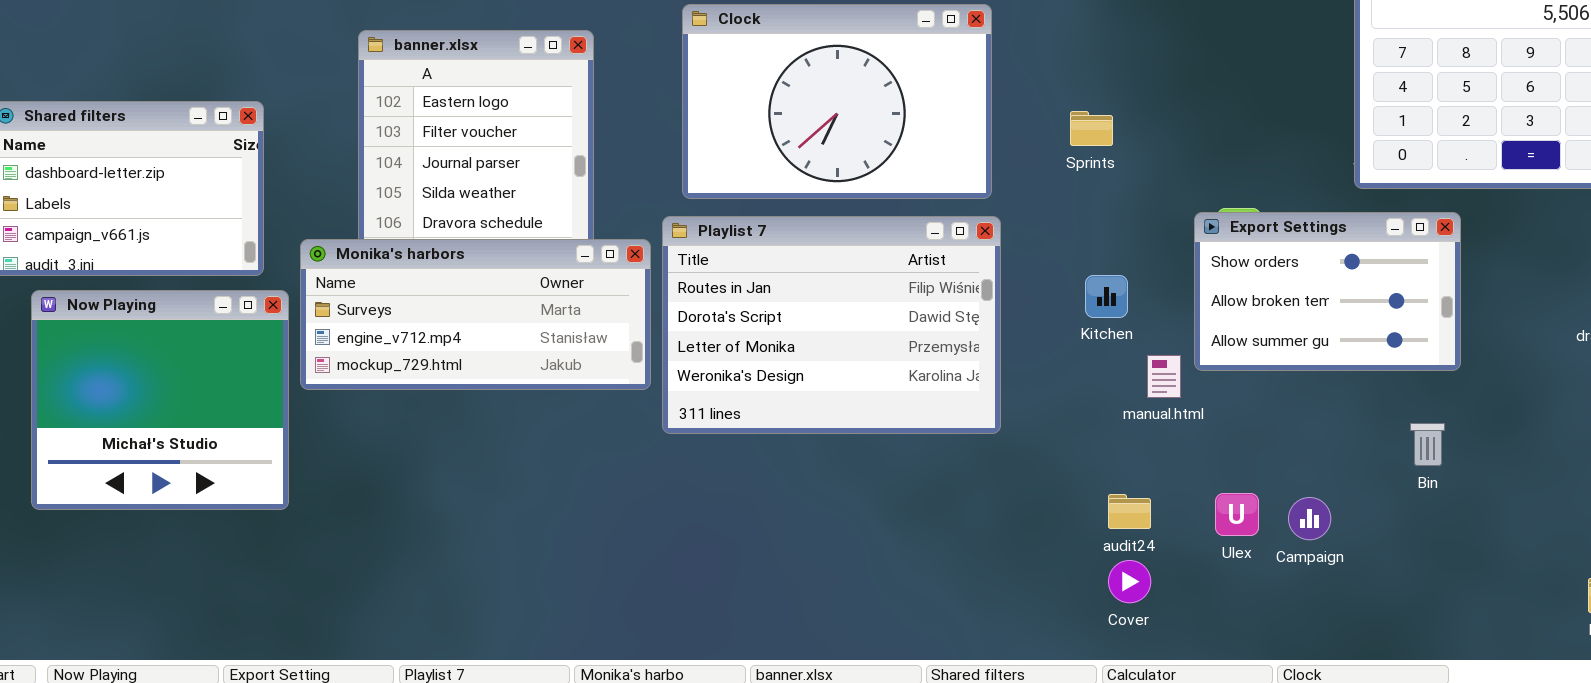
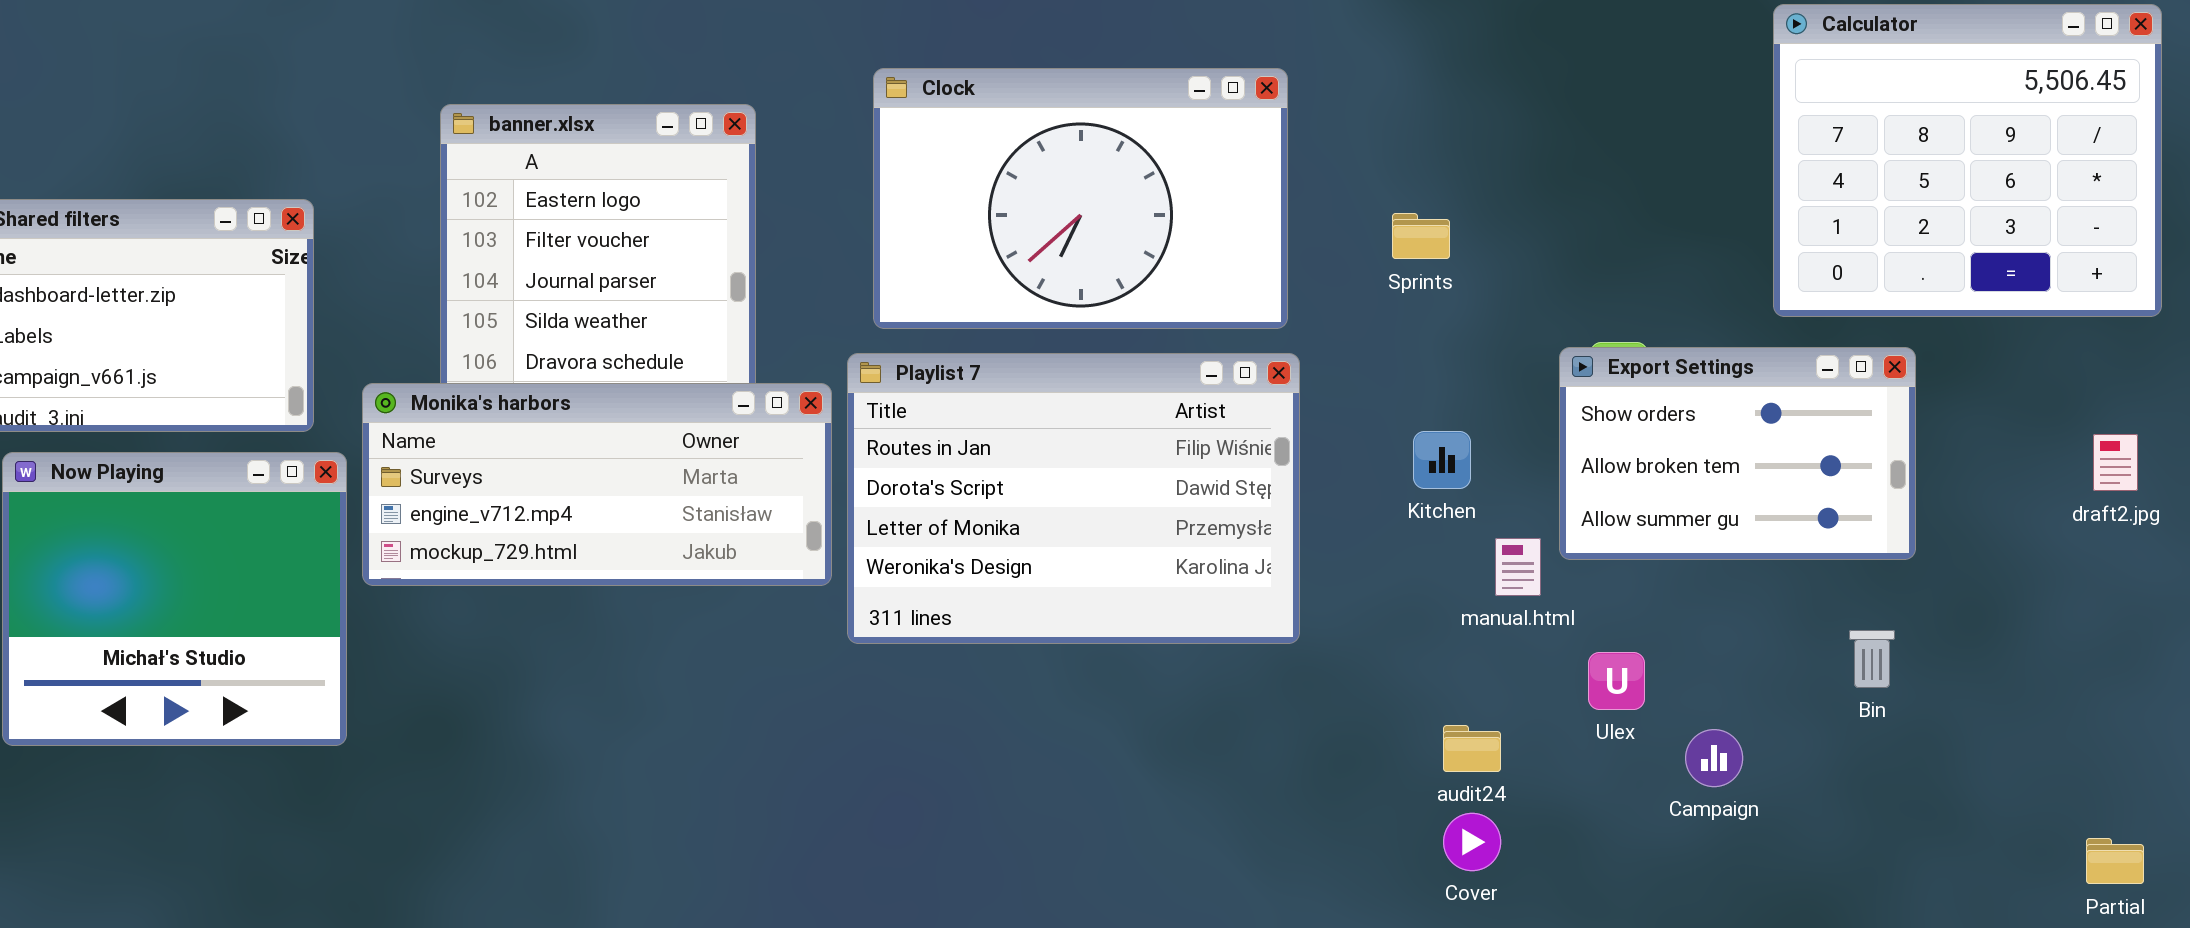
Ulex: [1215,493,1259,536] -> [1588,652,1645,710], moved

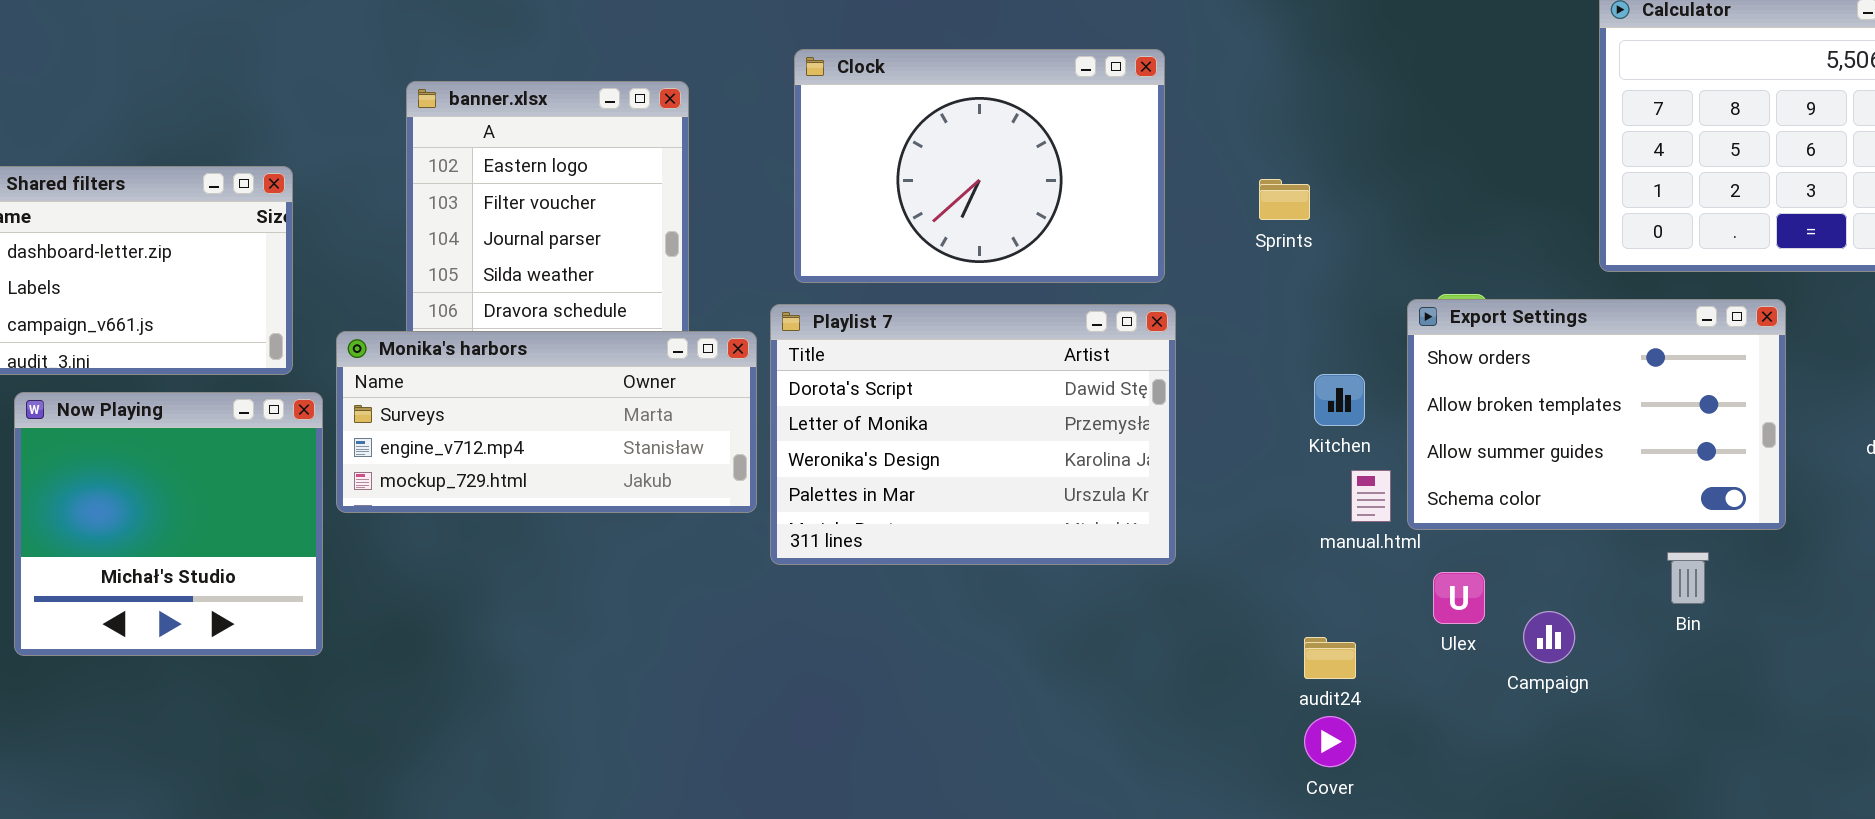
Export Settings: [1559,347,1916,560] -> [1407,299,1786,530], resized
Playlist 7: [847,353,1300,644] -> [770,304,1176,565], scrolled down 1 row
Kitchen: [1413,431,1471,489] -> [1314,374,1365,426], moved
Campaign: [1685,729,1743,787] -> [1523,611,1575,663], moved

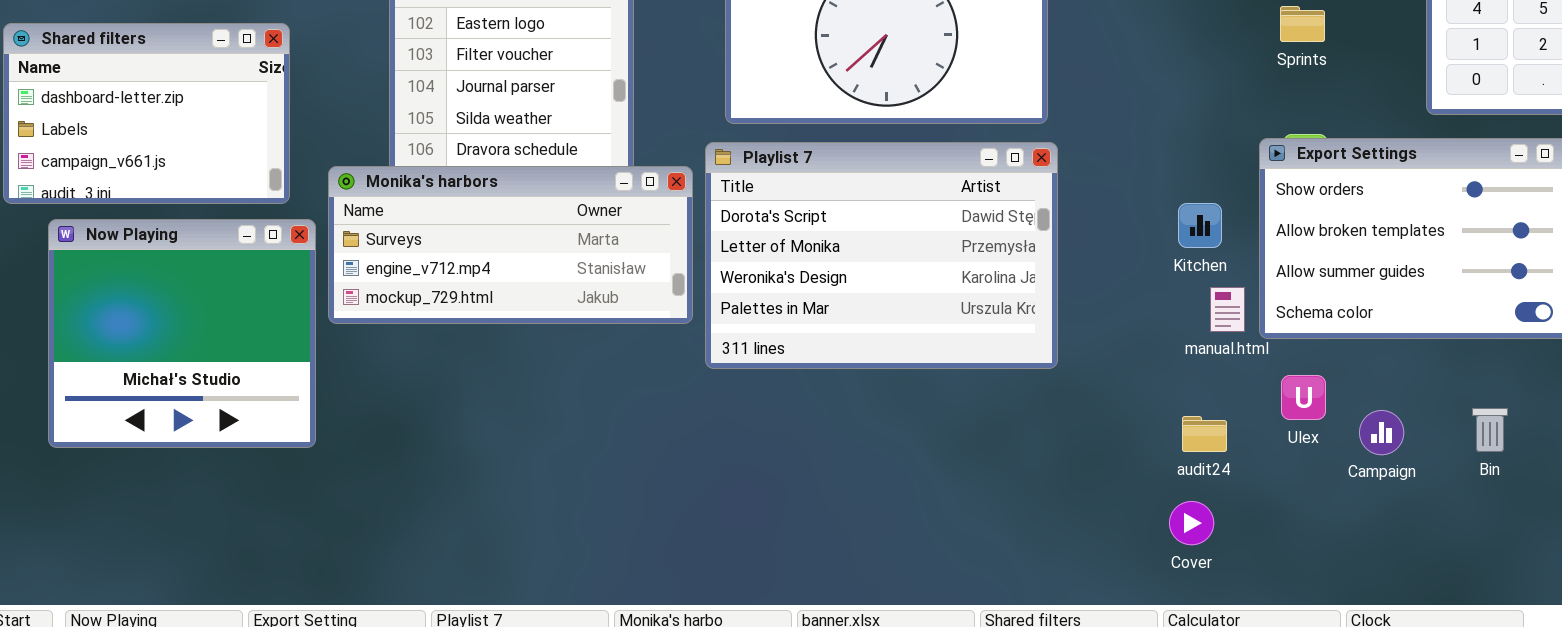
Sprints: [1259,179,1310,220] -> [1280,6,1325,42], moved
Bin: [1667,552,1709,604] -> [1472,408,1508,452], moved
audit24: [1304,637,1356,679] -> [1182,416,1227,452], moved

